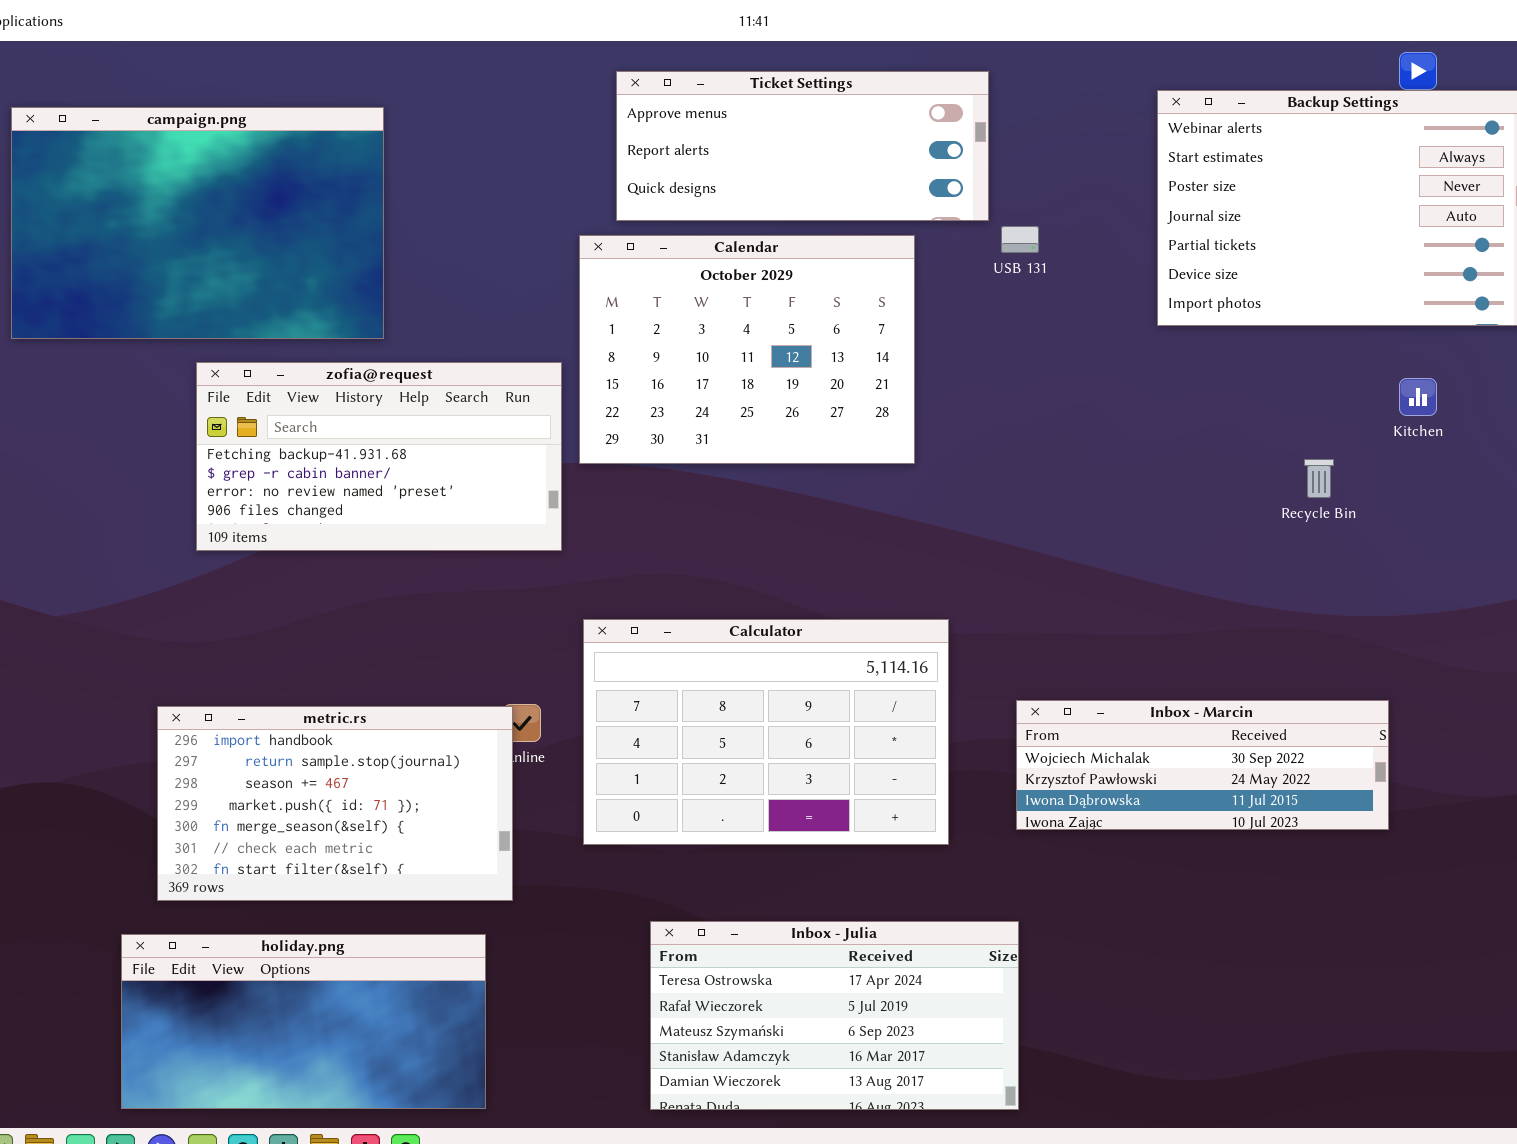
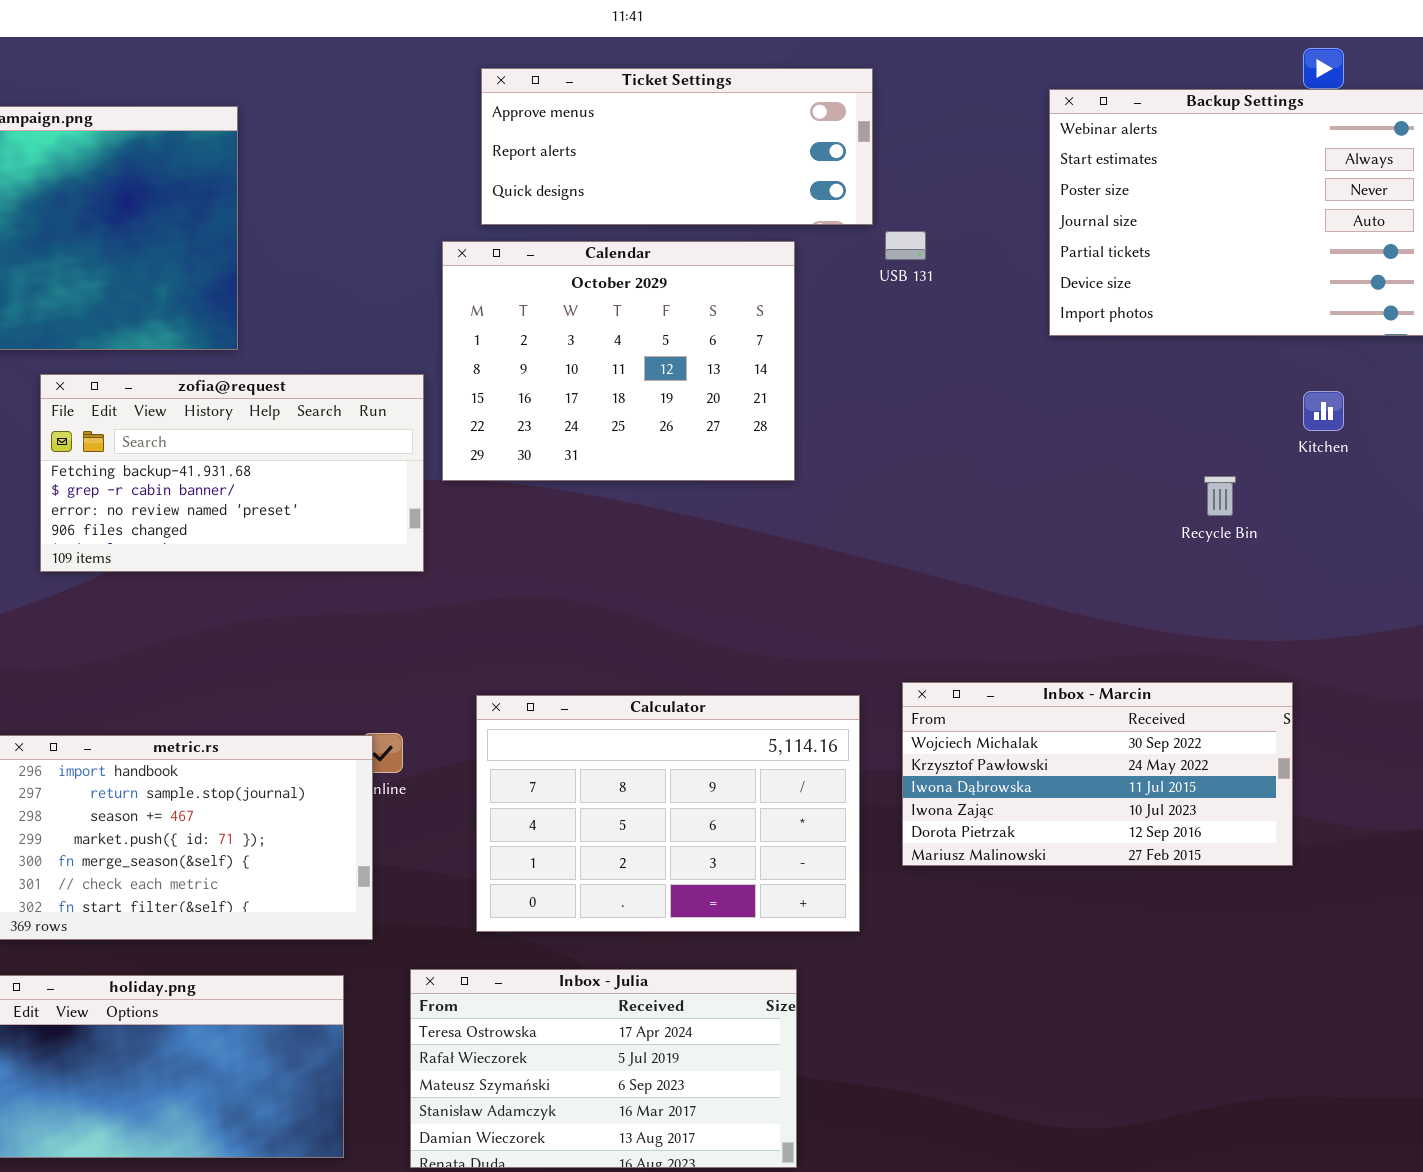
Calculator: [583,619,949,845] -> [476,695,860,932], moved
Inbox - Marcin: [1016,700,1389,830] -> [902,682,1293,866], resized
Inbox - Julia: [650,921,1019,1110] -> [410,969,797,1168], moved

